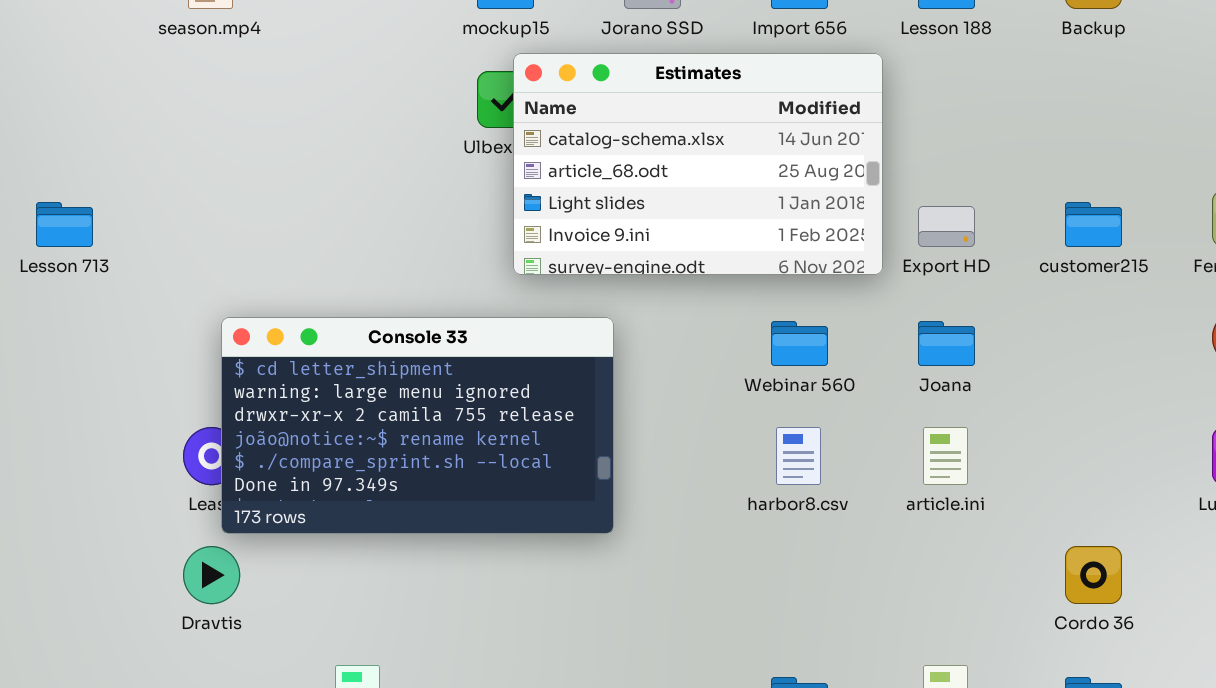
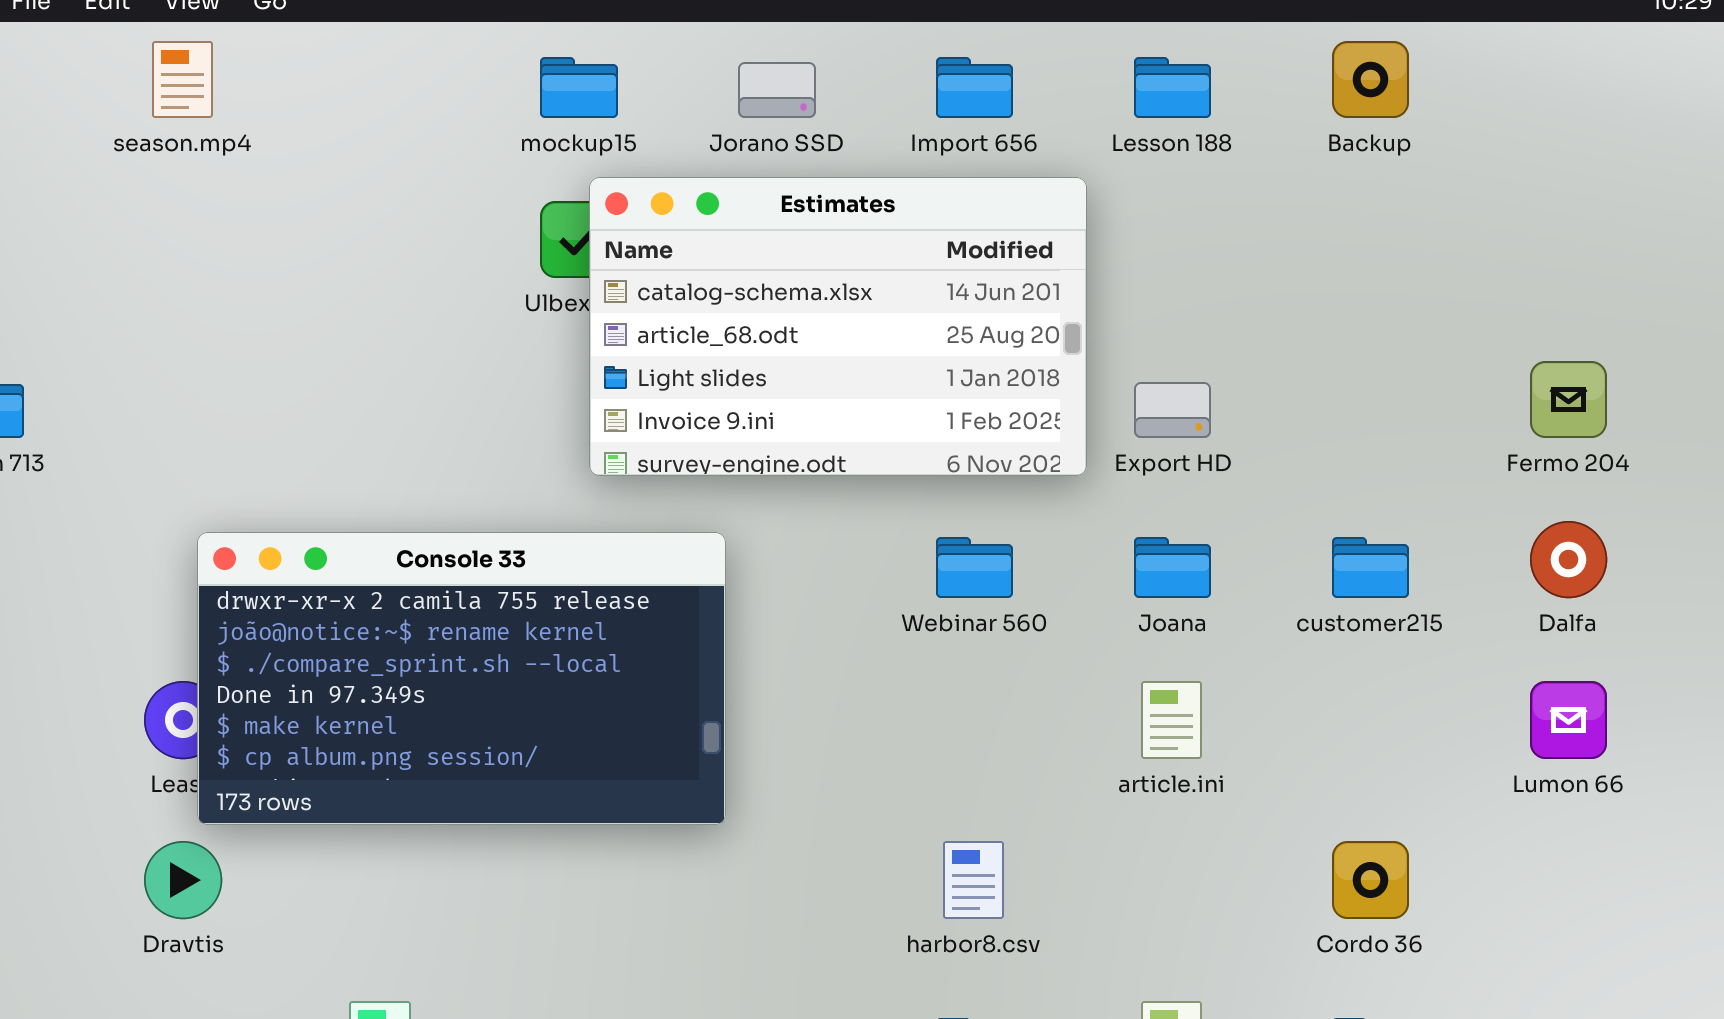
customer215: [1065,202,1122,247] -> [1332,537,1409,598], moved
Console 33: [221,317,614,534] -> [197,532,726,825], scrolled down 2 rows
harbor8.csv: [776,427,821,485] -> [943,841,1004,919], moved

